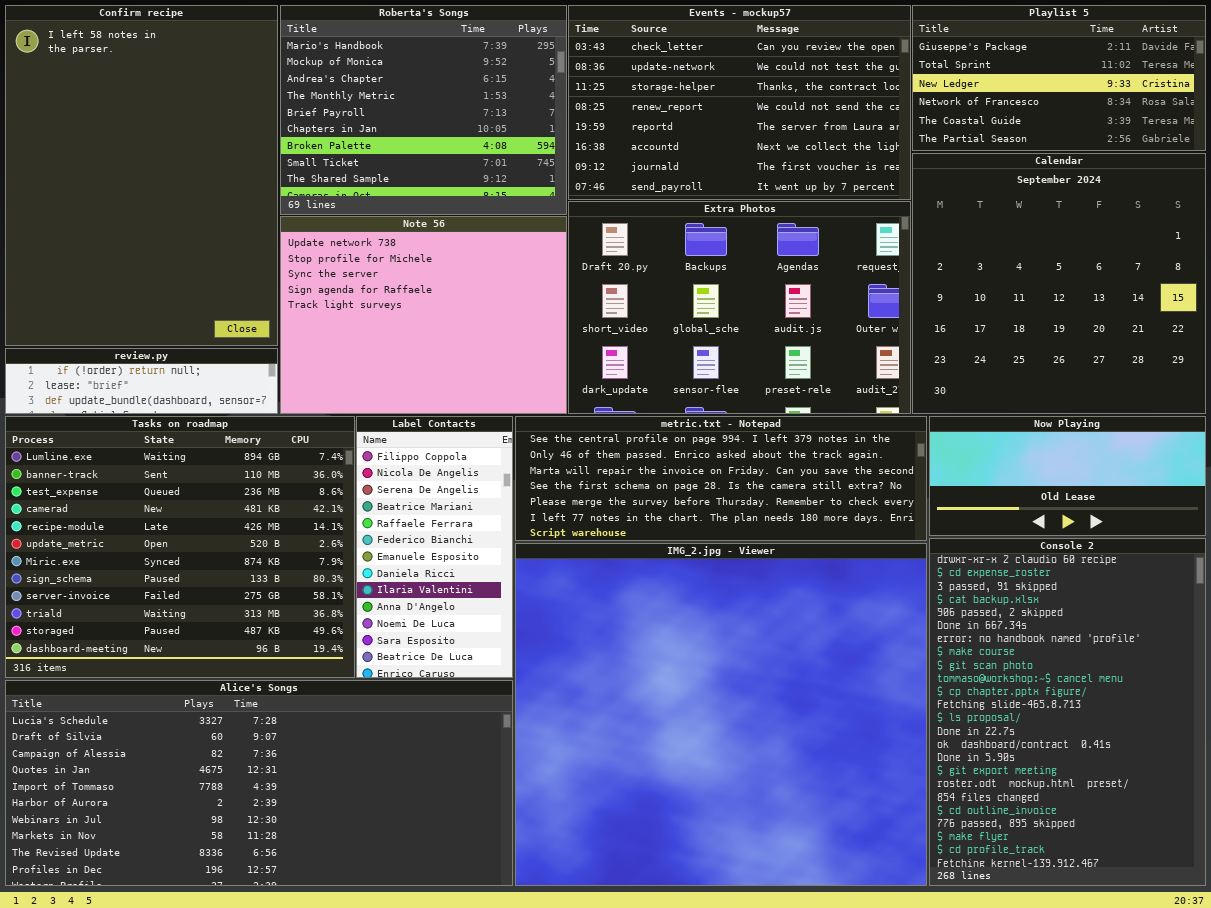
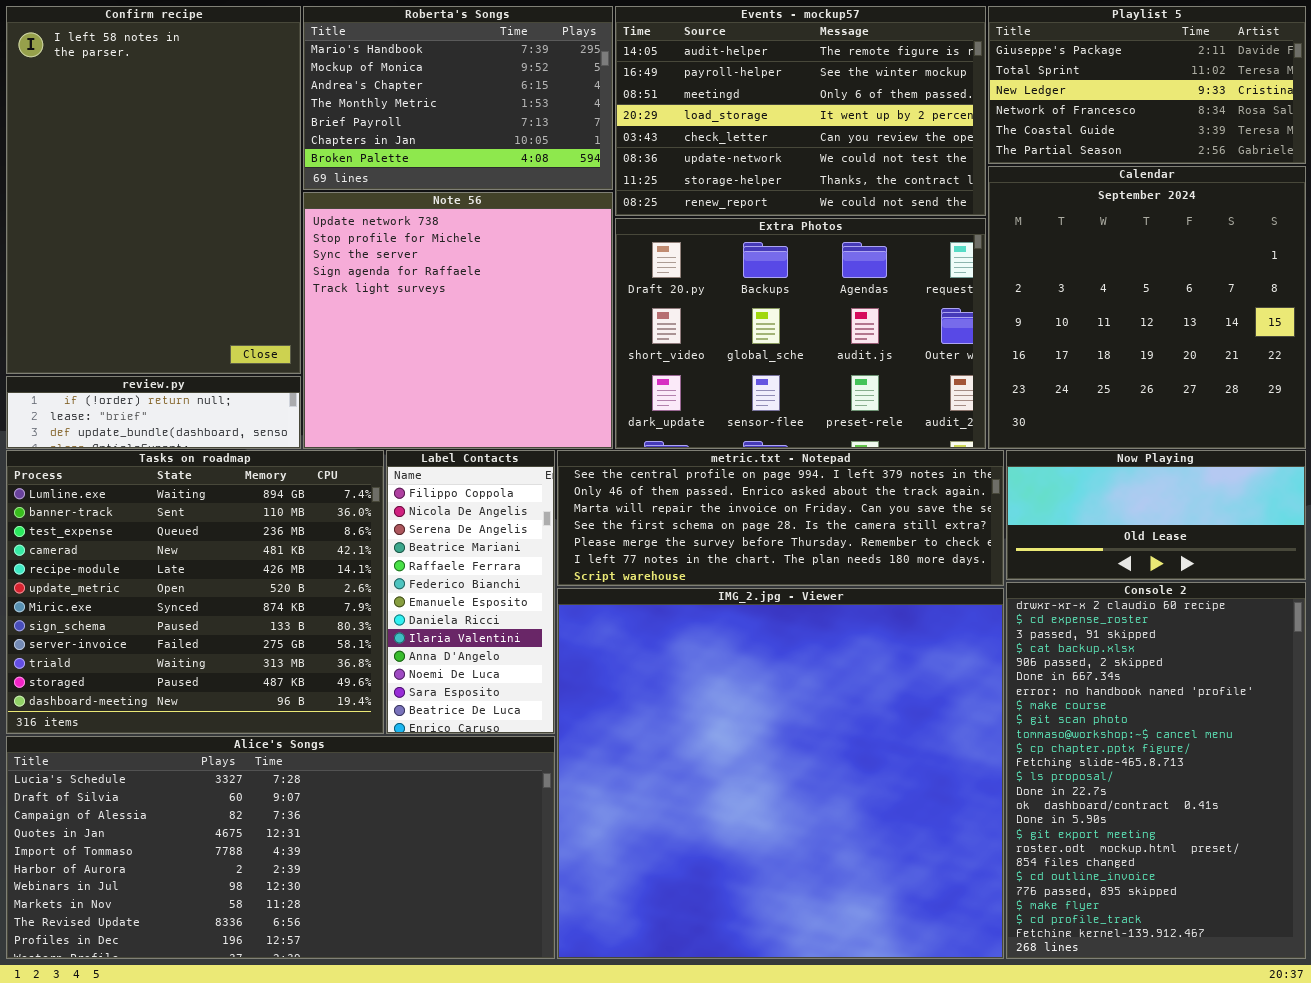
Roberta's Songs: [280,5,567,215] -> [303,6,613,190], resized
Events - mockup57: [568,5,911,200] -> [615,6,986,216], scrolled up 4 rows
Note 56: [280,216,567,414] -> [303,192,613,449], resized

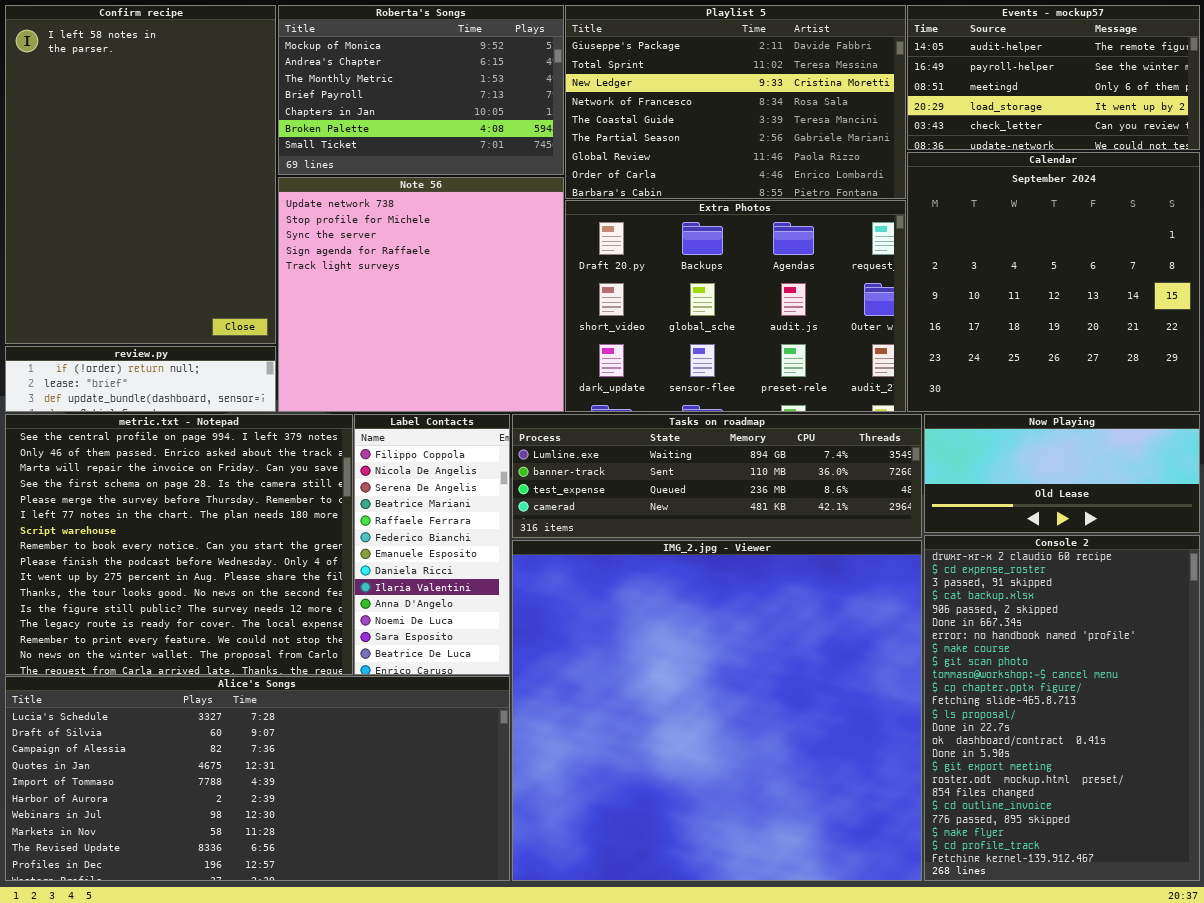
Roberta's Songs: [303,6,613,190] -> [278,5,564,175], scrolled down 1 row
Events - mockup57: [615,6,986,216] -> [907,5,1200,150], moved, resized
Playlist 5: [988,6,1306,164] -> [565,5,906,199], moved, resized
Tasks on roadmap: [6,450,384,734] -> [512,414,922,538], moved, resized
metric.txt - Notepad: [557,450,1004,586] -> [5,414,353,675], moved, resized

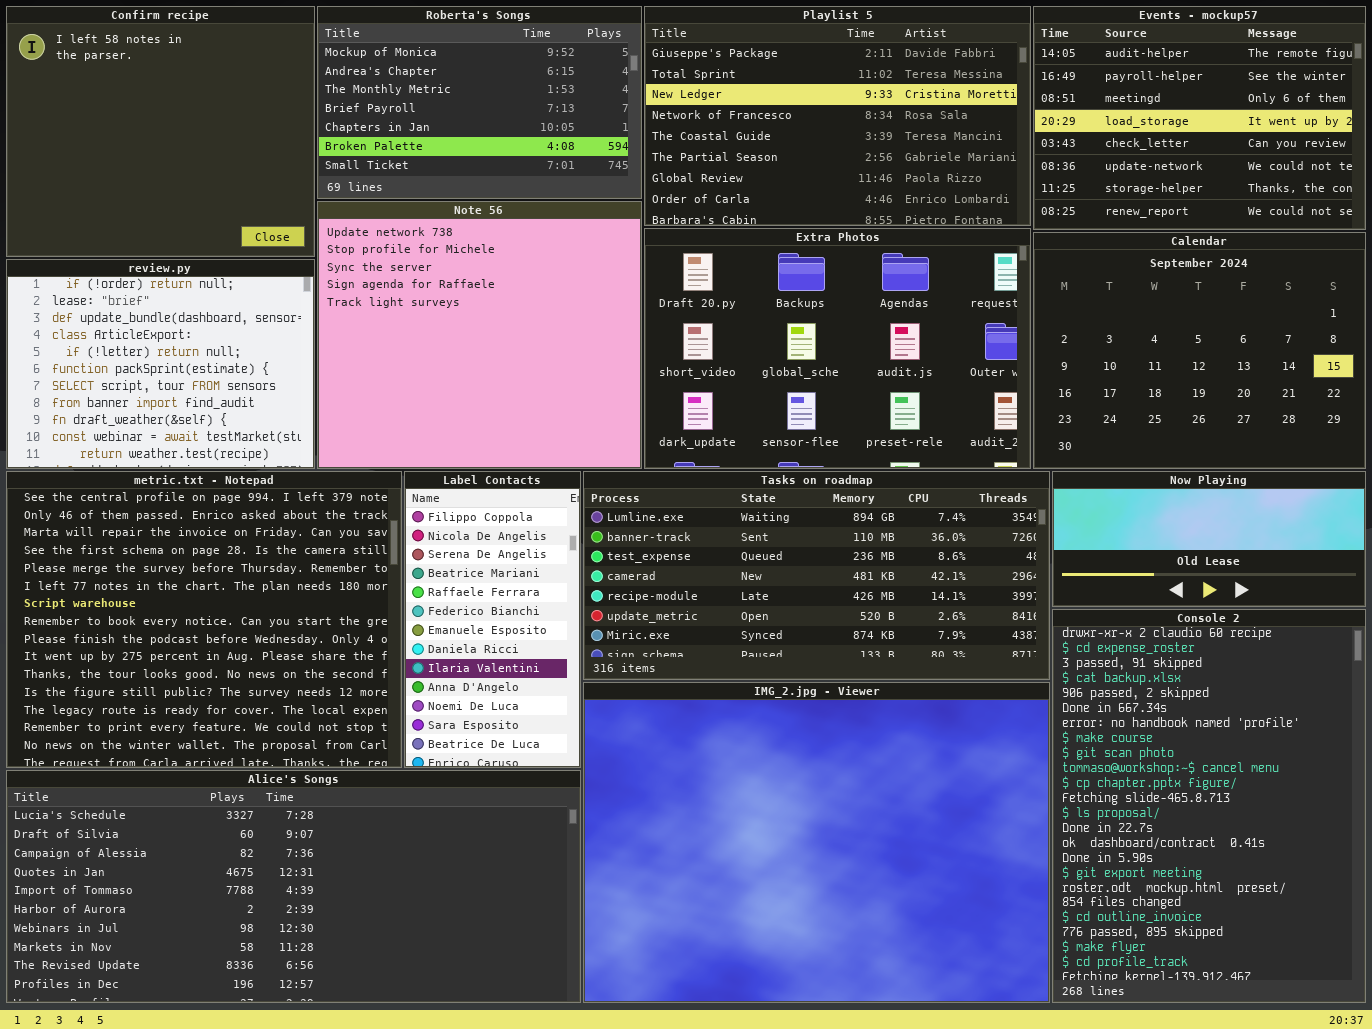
Confirm recipe: [5,5,276,344] -> [6,6,315,257], resized
Events - mockup57: [907,5,1200,150] -> [1033,6,1366,230], resized
Calendar: [907,152,1200,412] -> [1033,232,1366,469], resized
review.py: [5,346,276,412] -> [6,259,315,469], resized
Tasks on roadmap: [512,414,922,538] -> [583,471,1050,680], resized
IMG_2.jpg - Viewer: [512,540,922,881] -> [583,682,1050,1003], resized

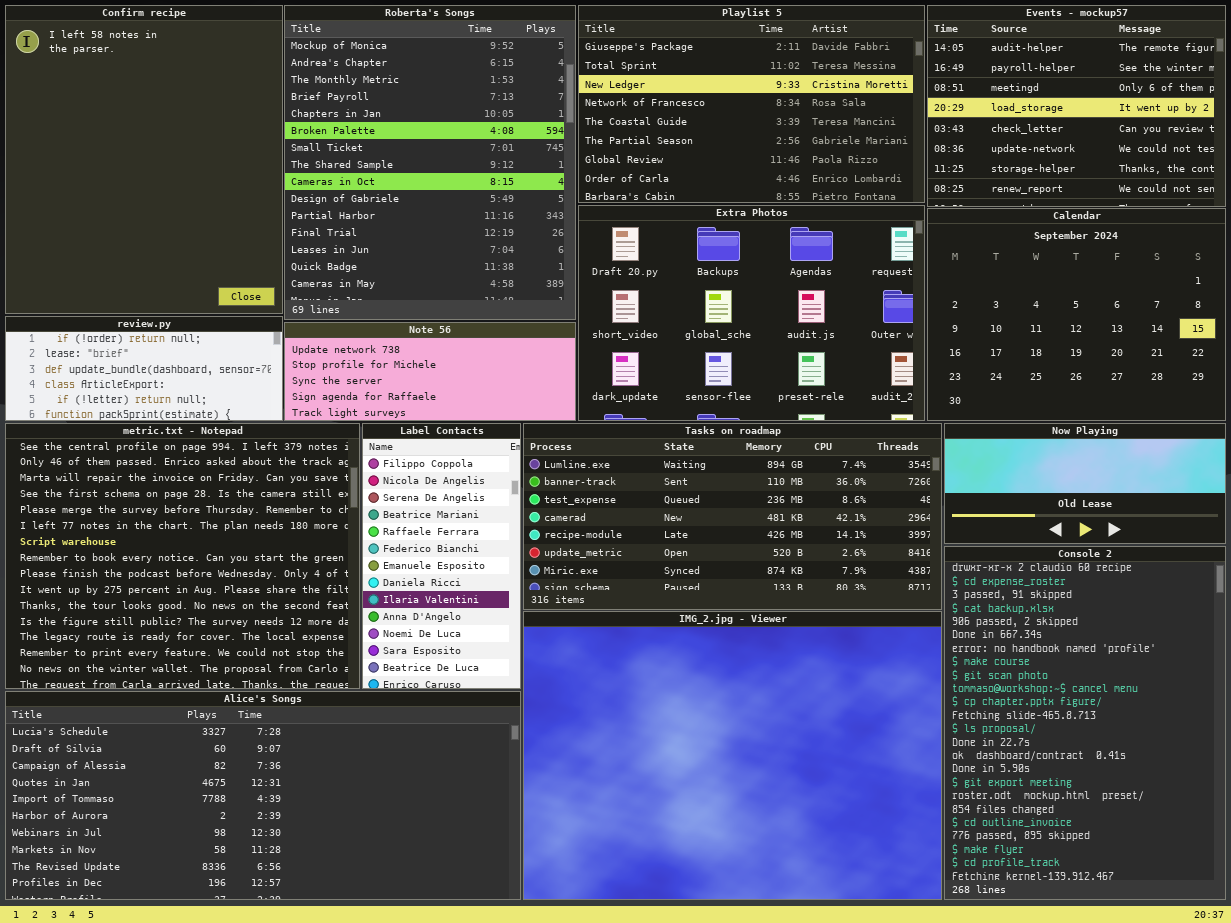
Confirm recipe: [6,6,315,257] -> [5,5,283,314], resized
Roberta's Songs: [317,6,642,199] -> [284,5,576,320], resized
Note 56: [317,201,642,469] -> [284,322,576,421], resized
review.py: [6,259,315,469] -> [5,316,283,421], resized

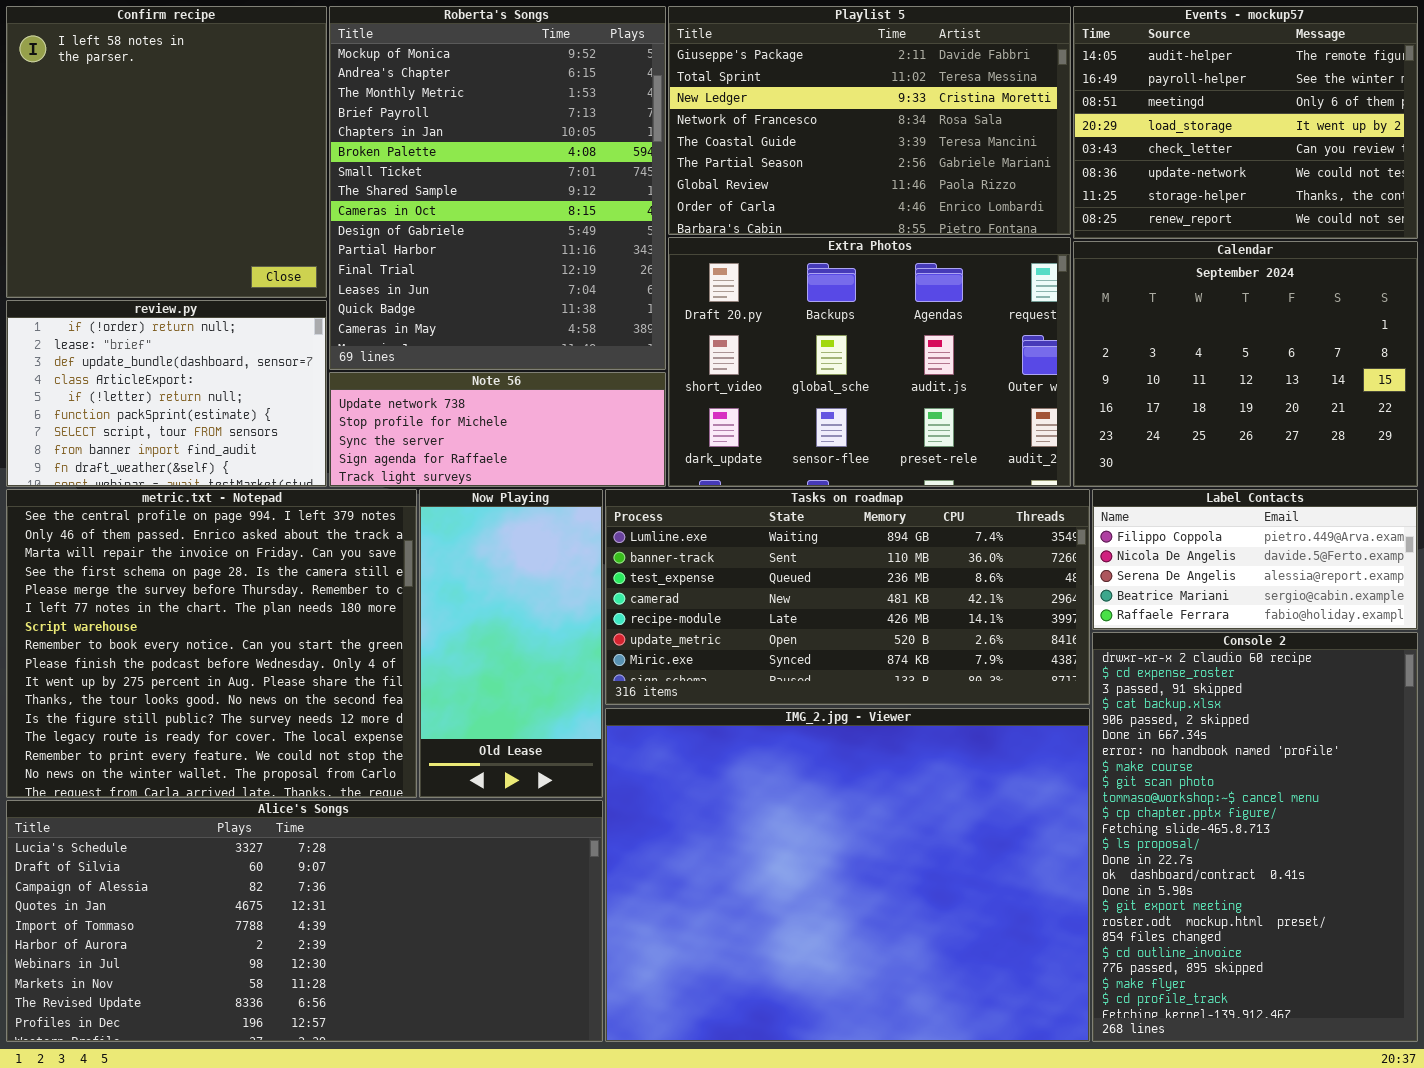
Confirm recipe: [5,5,283,314] -> [6,6,327,298], resized
review.py: [5,316,283,421] -> [6,300,327,487], resized
Label Contacts: [362,423,521,689] -> [1092,489,1418,630], moved, resized
Now Playing: [944,423,1226,544] -> [419,489,603,798], moved, resized

